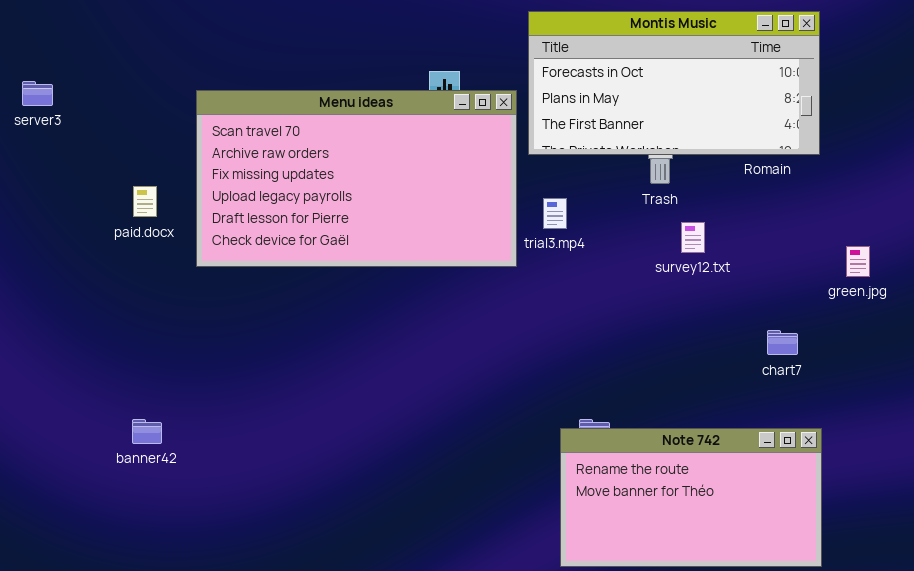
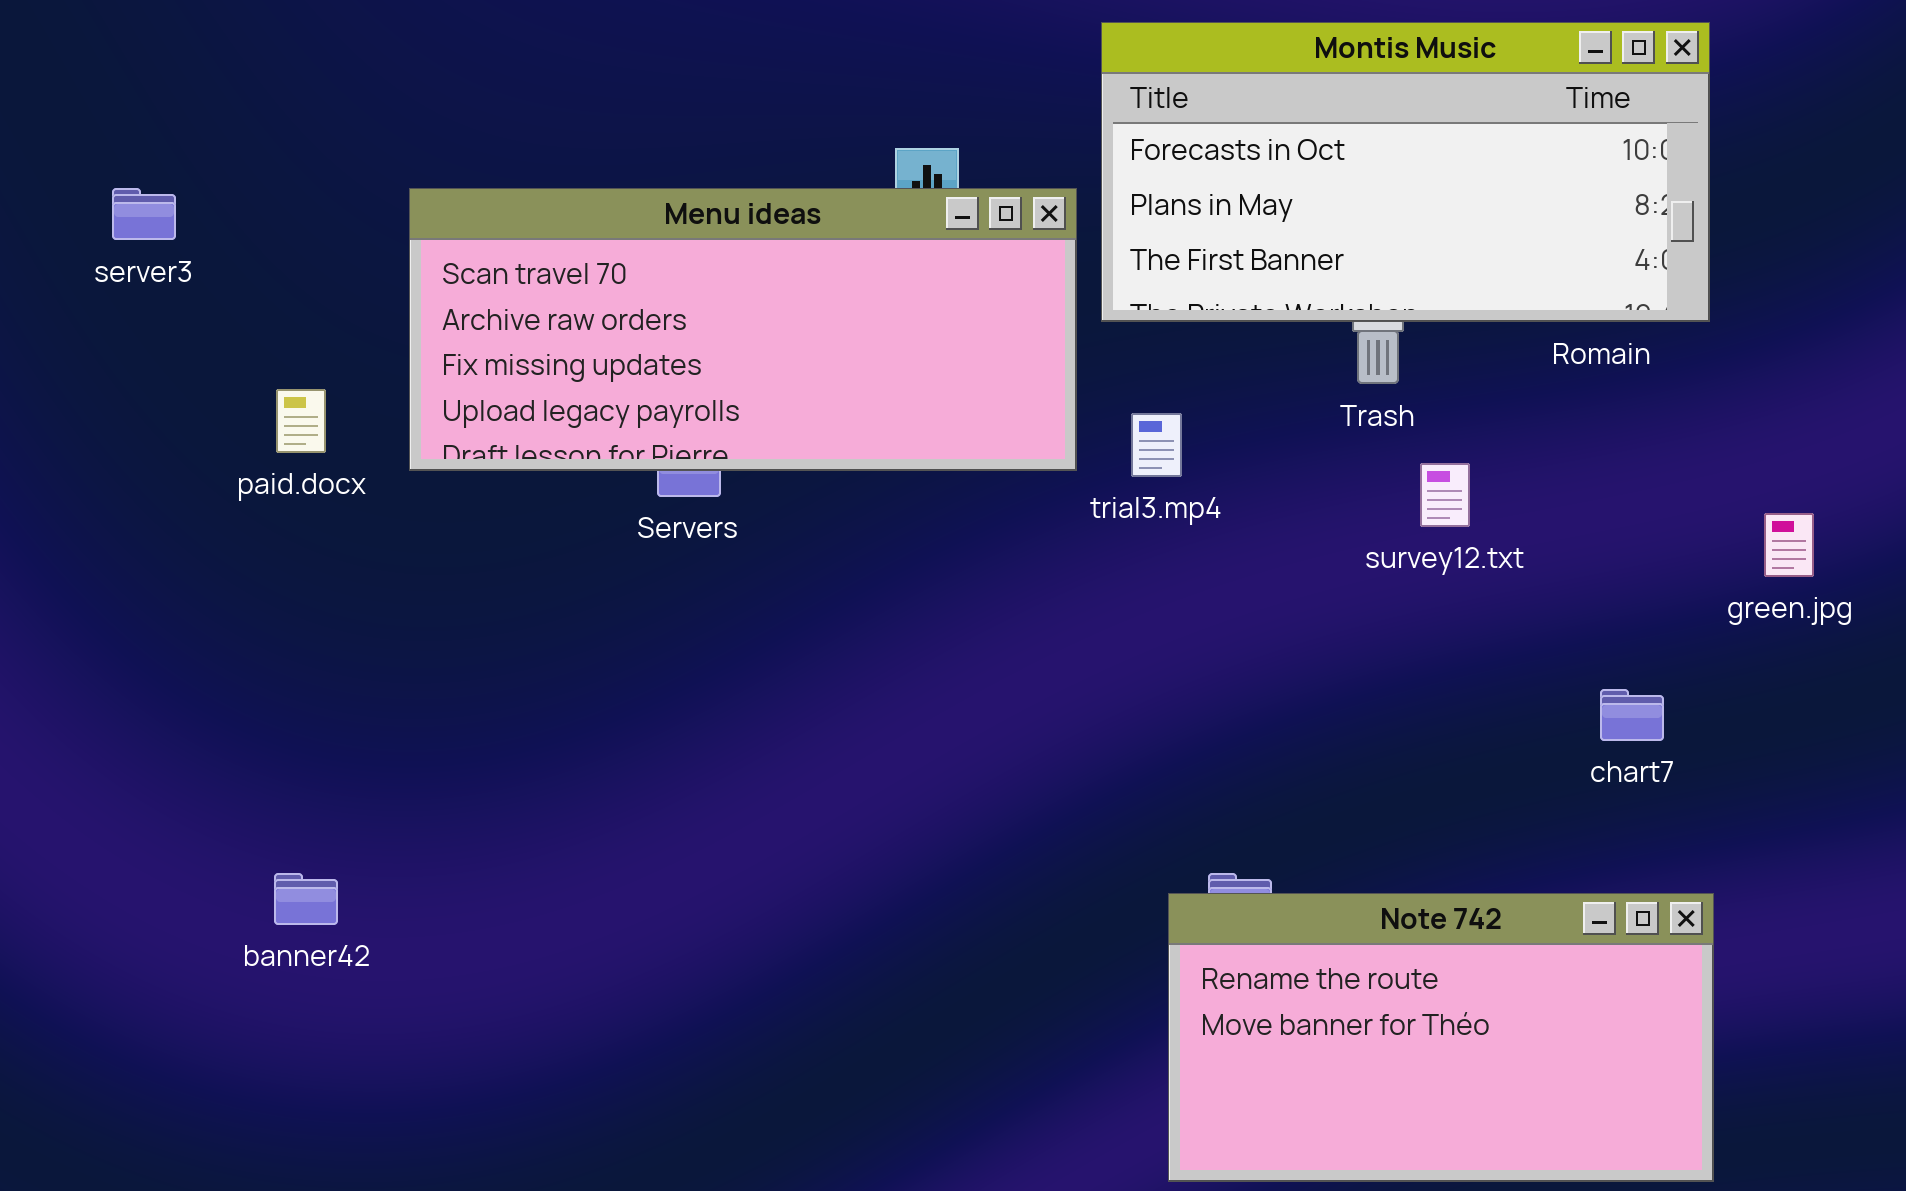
server3: [22,81,53,106] -> [112,188,176,240], moved
Menu ideas: [196,90,517,267] -> [409,188,1077,471], resized

